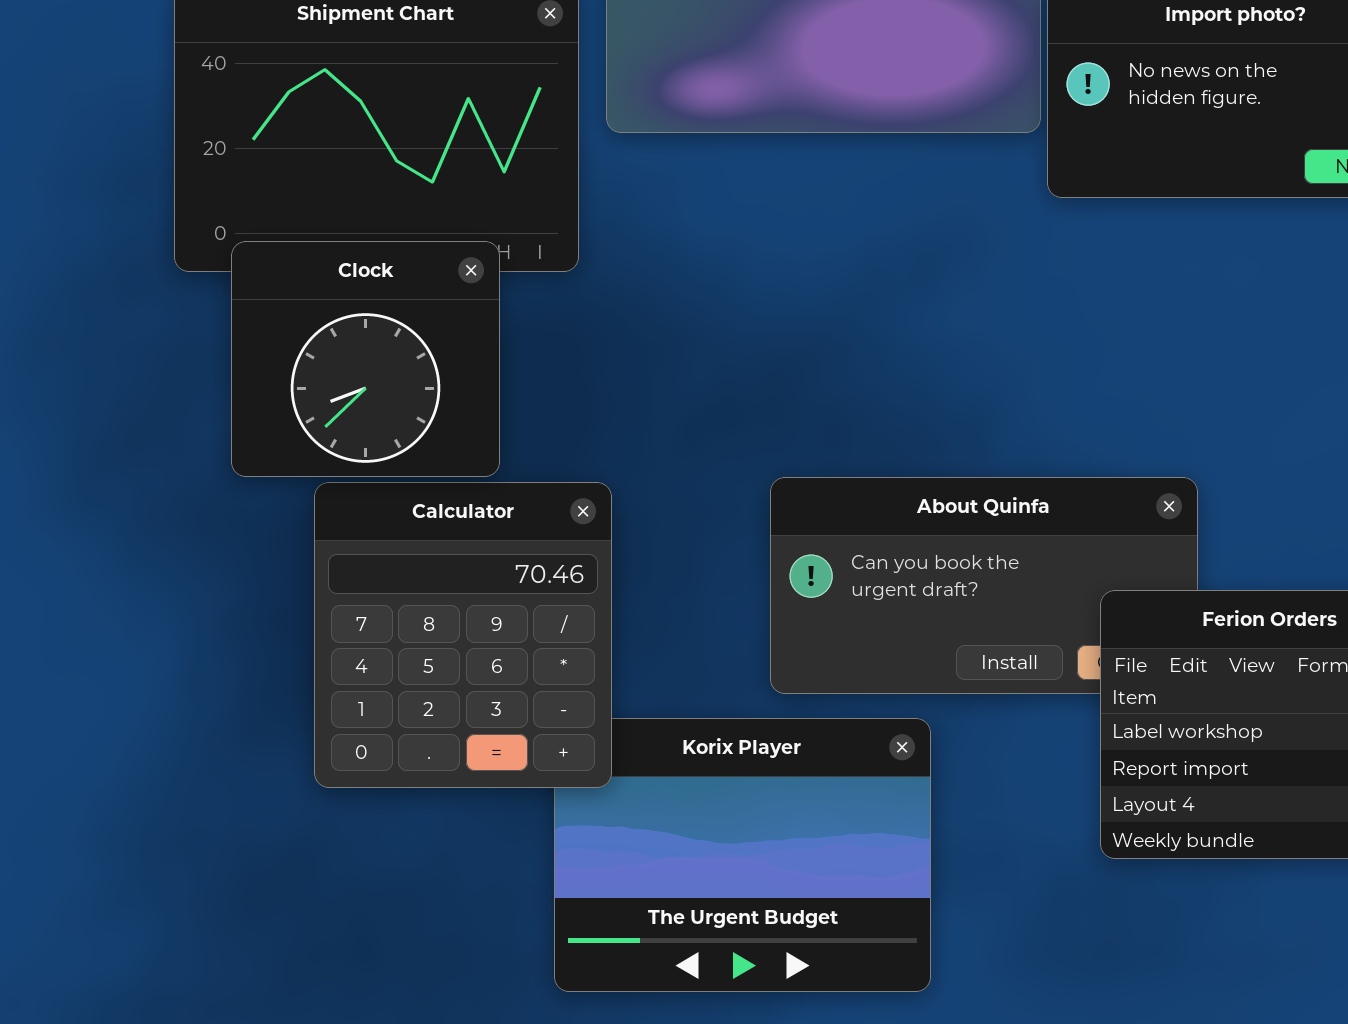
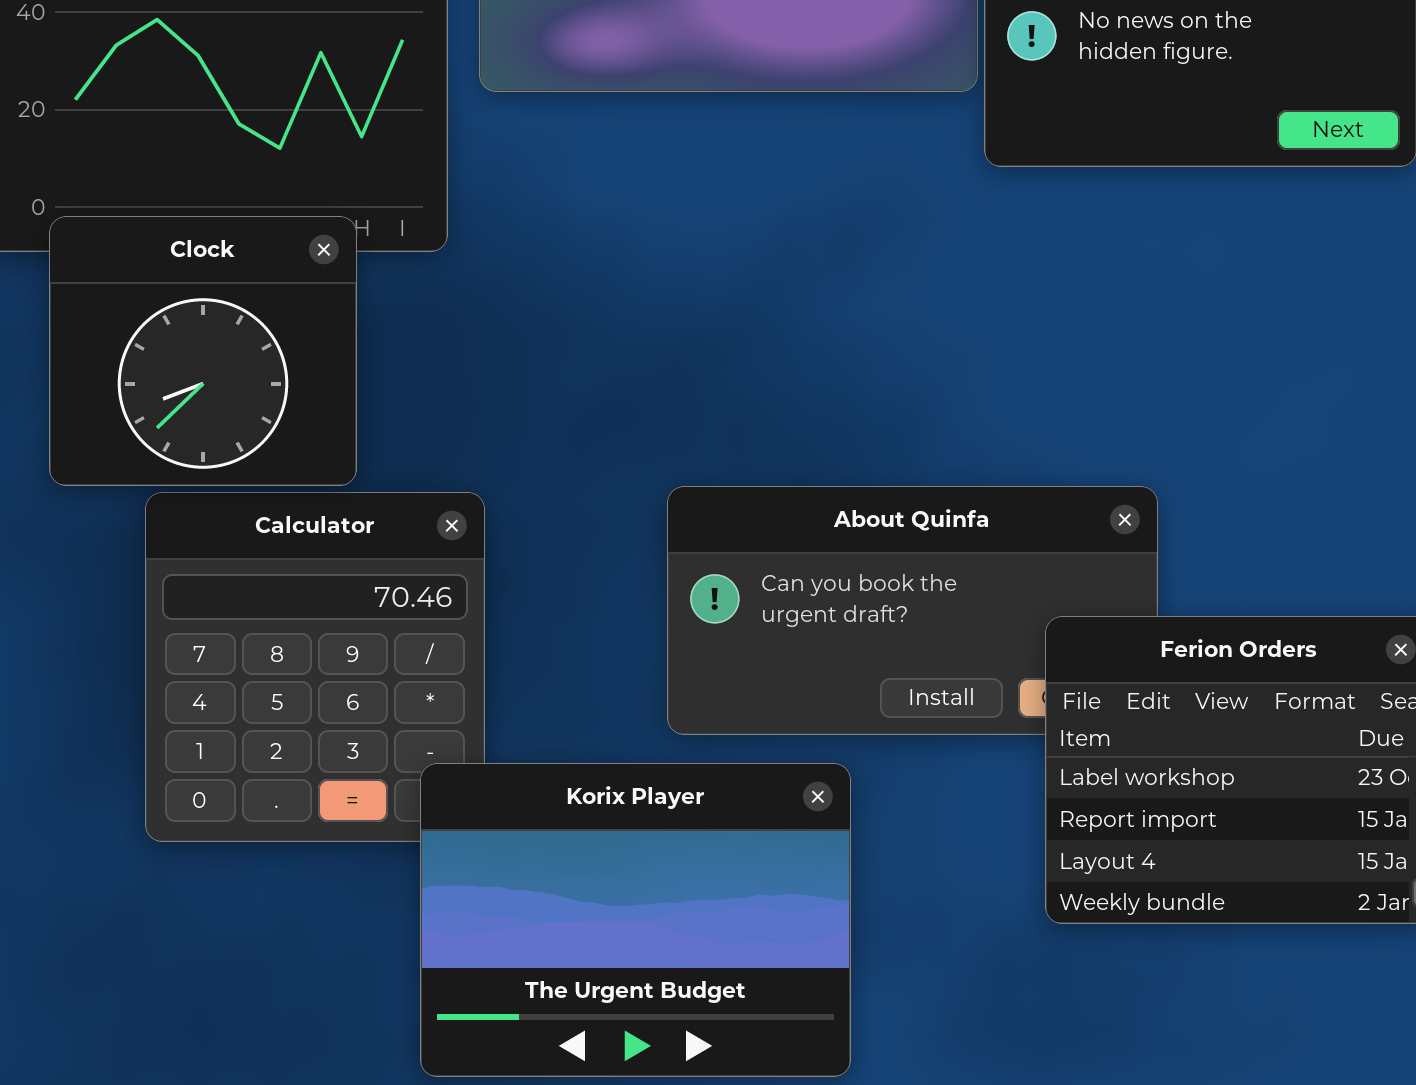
Korix Player: [554,718,931,992] -> [420,763,851,1077], raised

